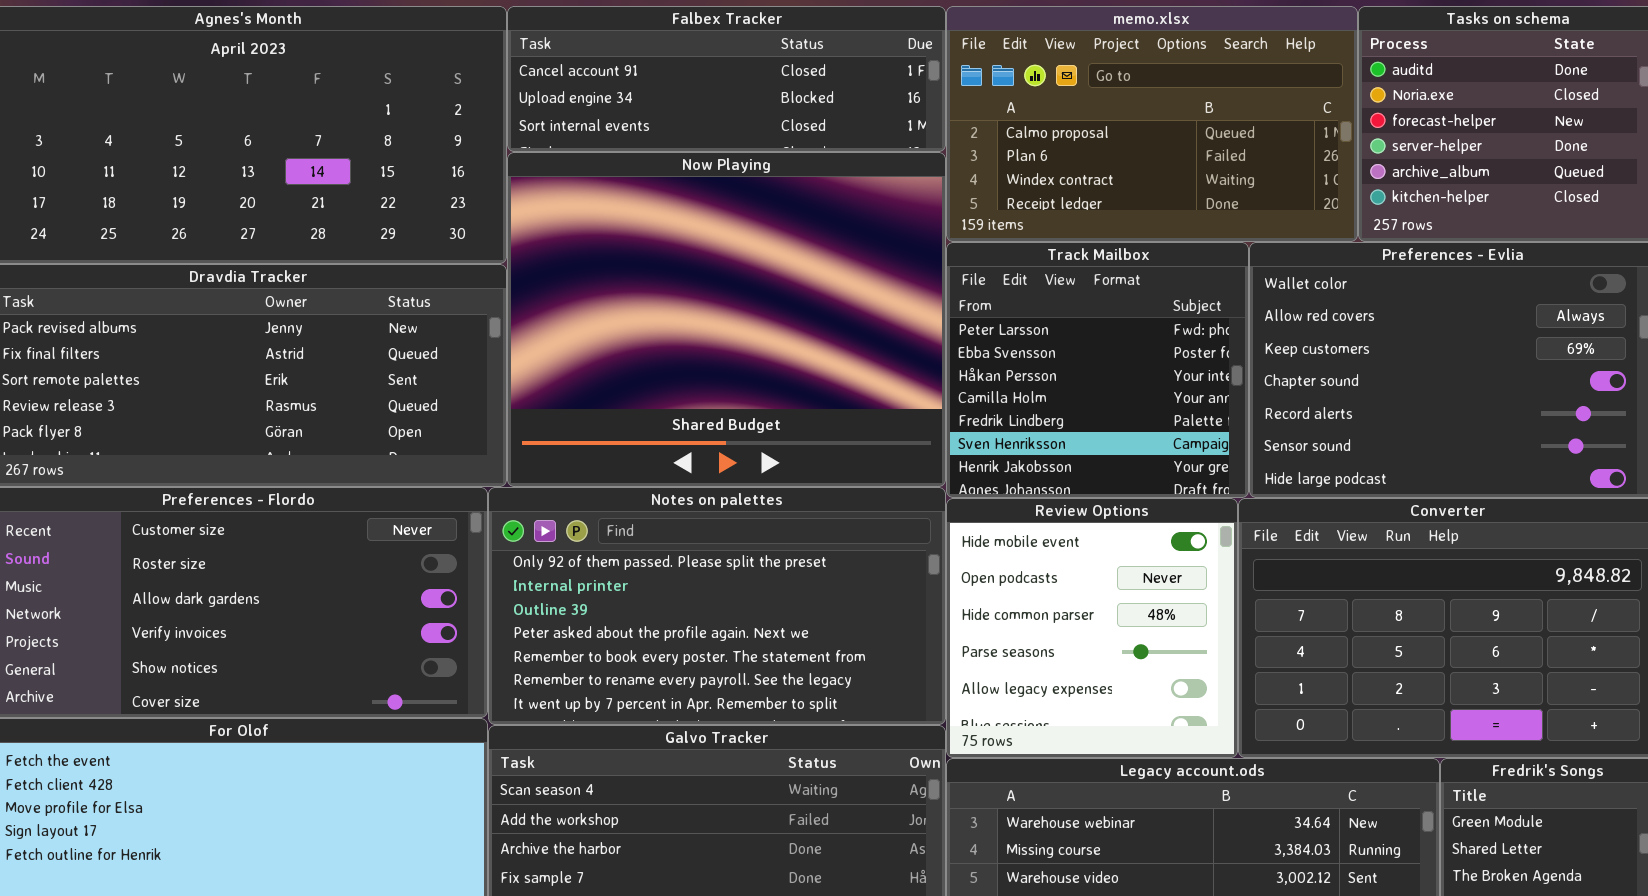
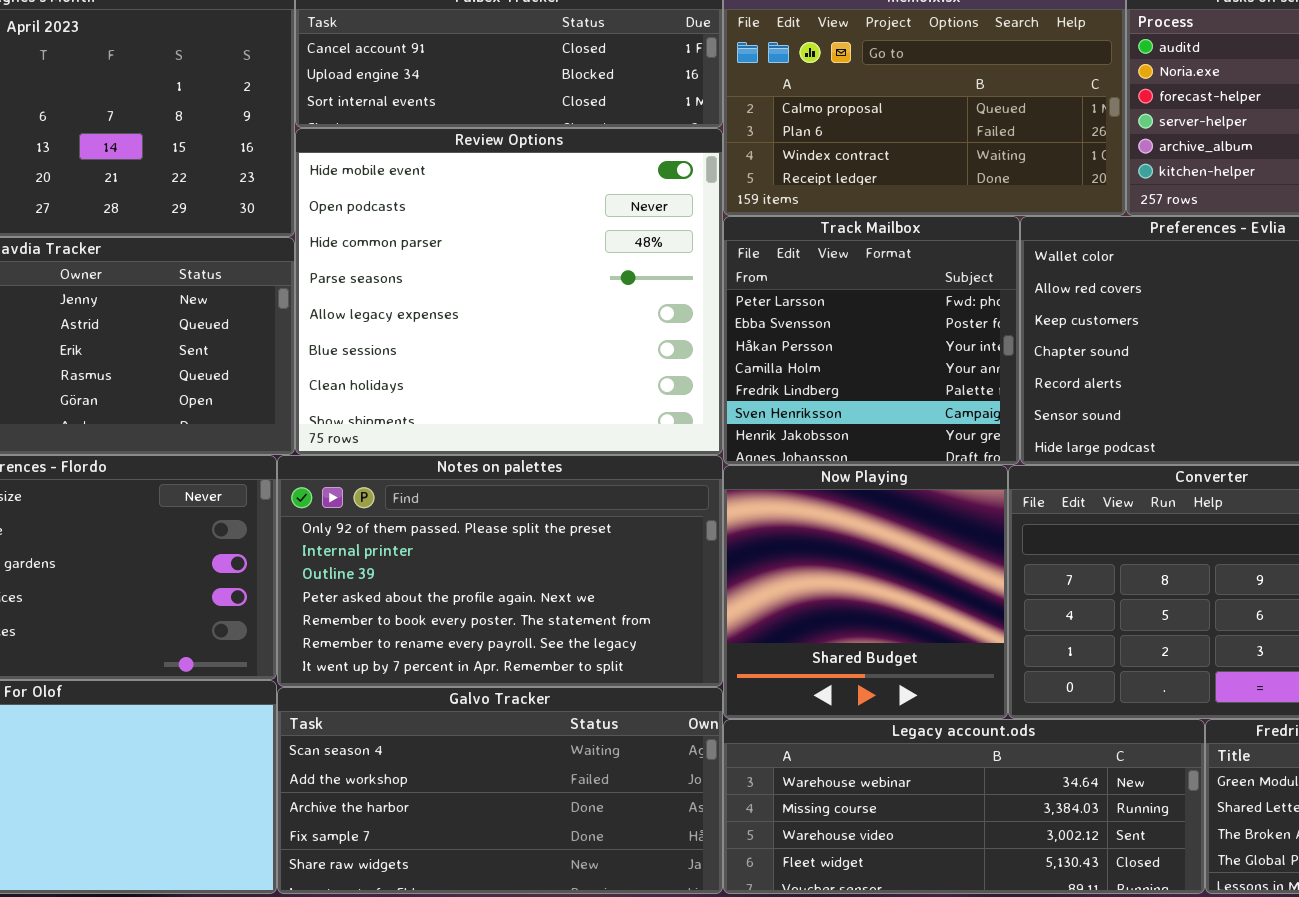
Now Playing: [507,152,946,487] -> [723,465,1008,719], moved, resized
Review Options: [946,498,1238,758] -> [295,128,723,455], moved, resized

